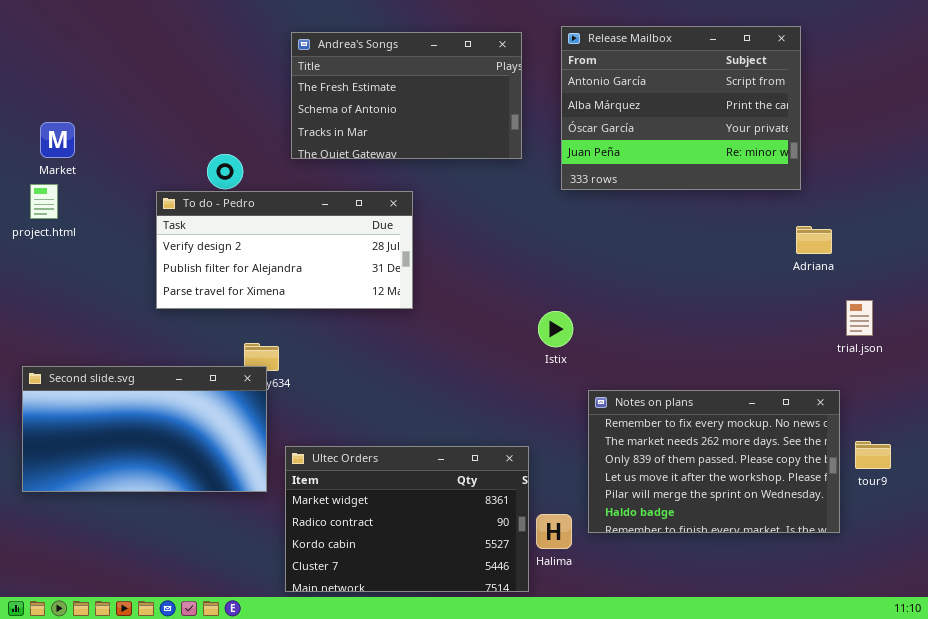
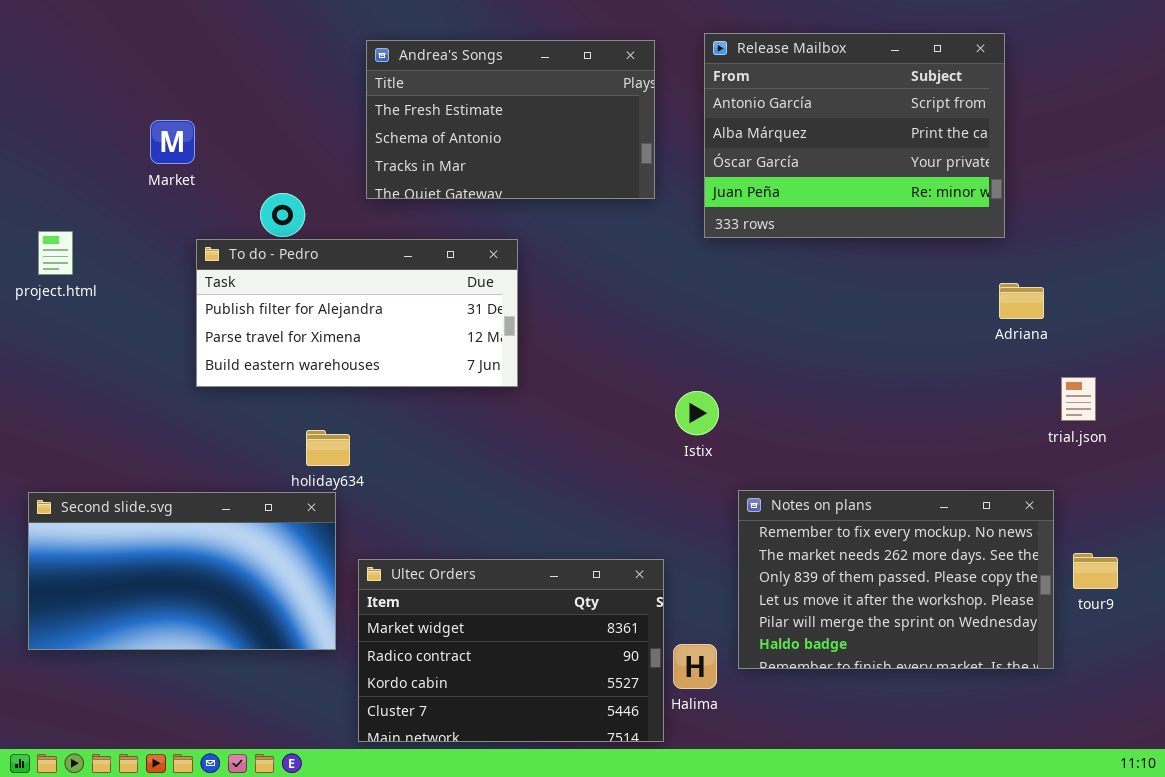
Market: [40,122,75,158] -> [150,120,195,164], moved
To do - Pedro: [156,191,413,309] -> [196,239,518,387], scrolled down 1 row
Second slide.svg: [22,366,267,492] -> [28,492,336,650], moved

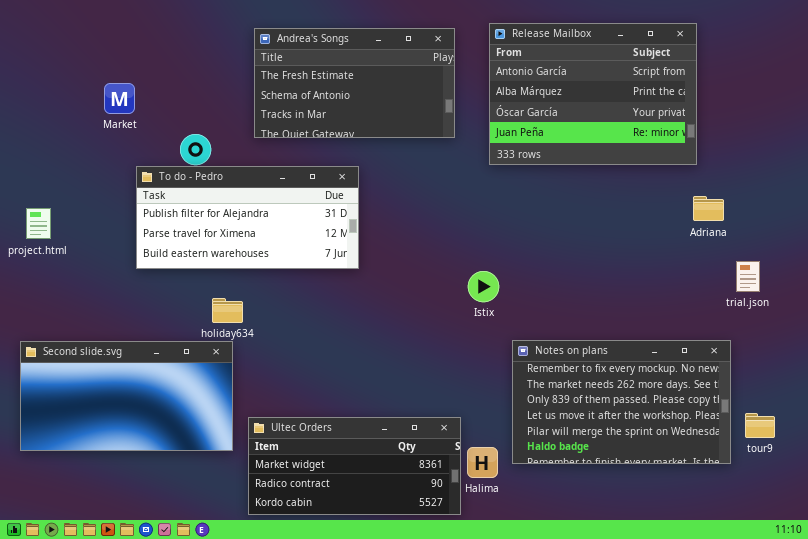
project.html: [38,231,73,275] -> [26,208,51,239], moved
tour9: [1073,553,1118,589] -> [745,413,775,438], moved
Ultec Orders: [358,559,664,742] -> [248,417,461,515], resized

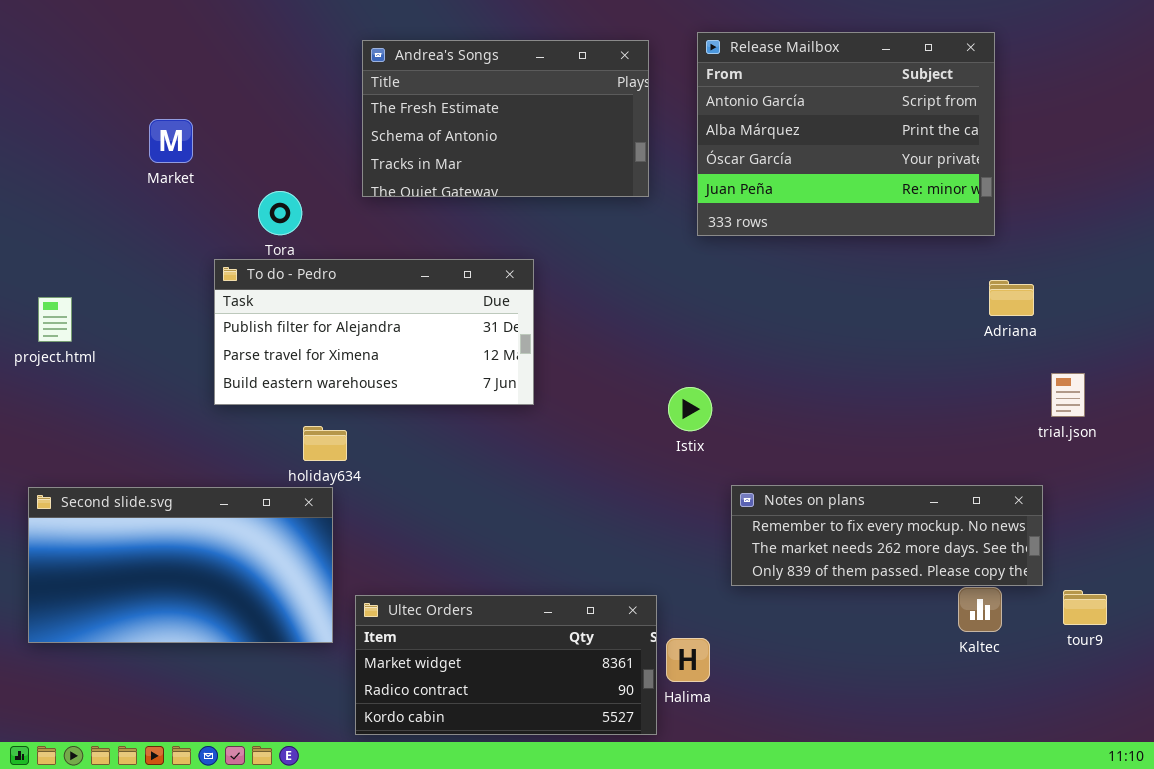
To do - Pedro: [136,166,359,269] -> [214,259,534,405], moved
Notes on plans: [512,340,731,464] -> [731,485,1043,586], resized

